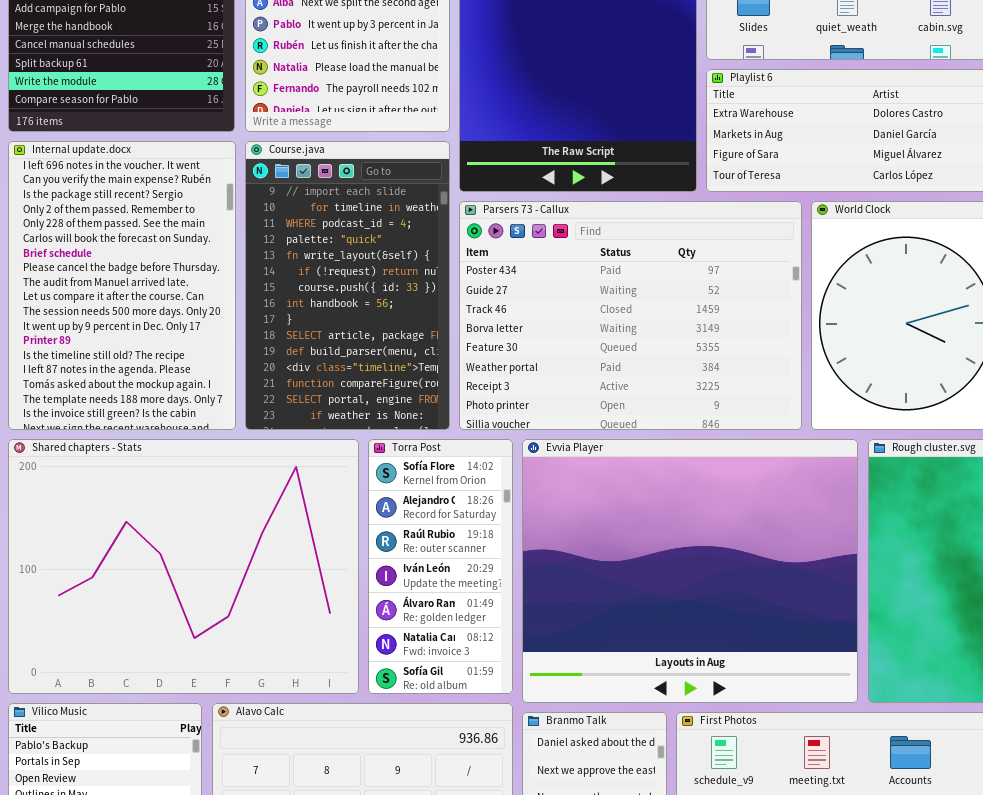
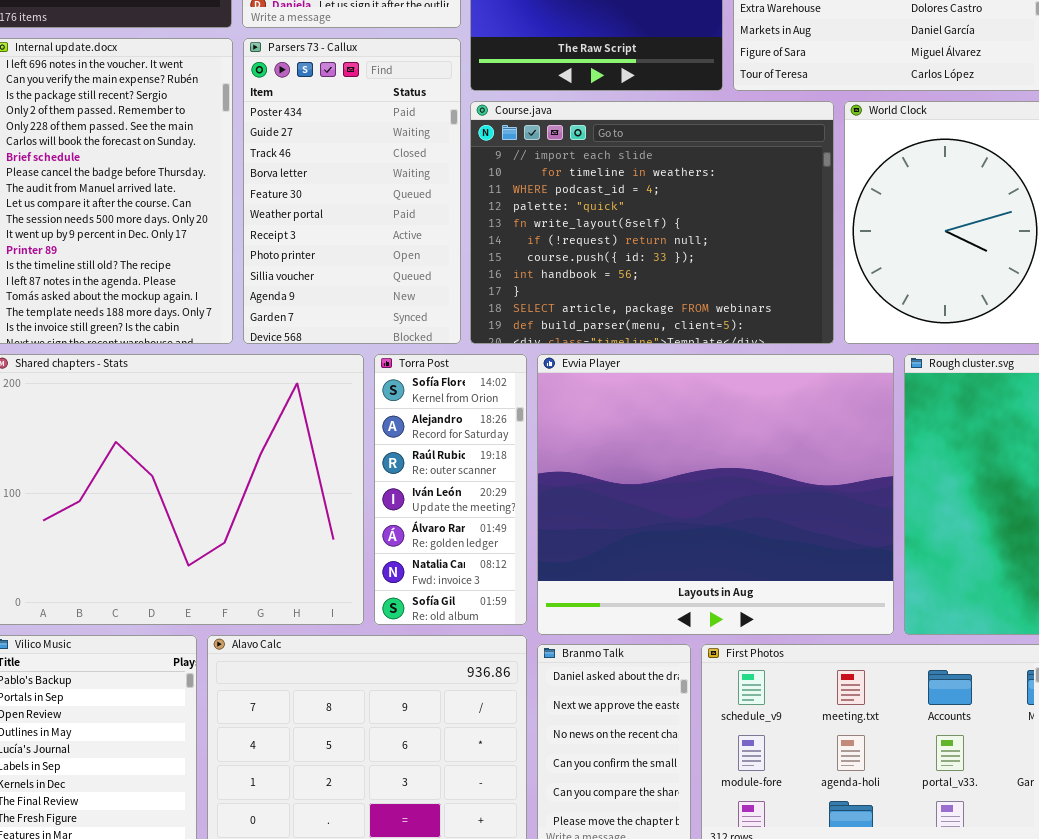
Course.java: [245,141,450,430] -> [470,101,834,344], moved, resized
Parsers 73 - Callux: [459,201,802,430] -> [243,38,461,344], moved, resized

